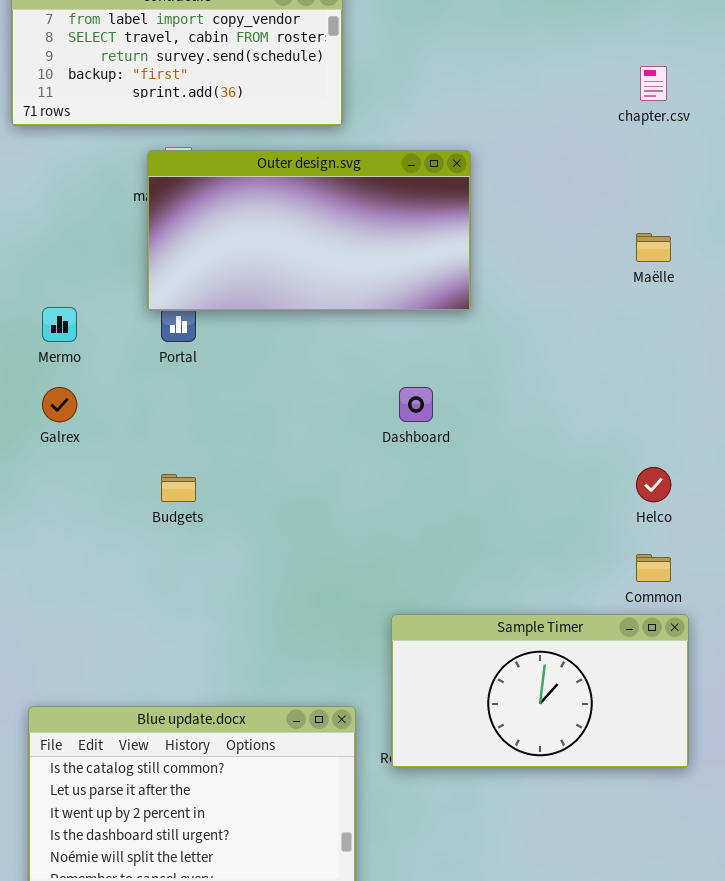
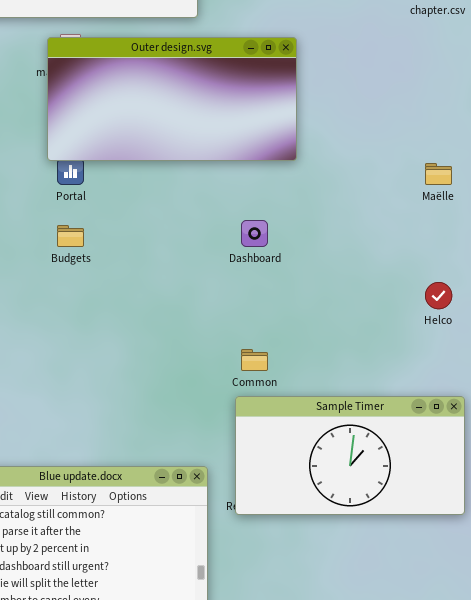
Maëlle: [636,233,671,262] -> [425,163,452,185], moved
Budgets: [161,474,196,502] -> [57,225,84,247], moved
Common: [636,554,671,582] -> [241,349,268,371], moved

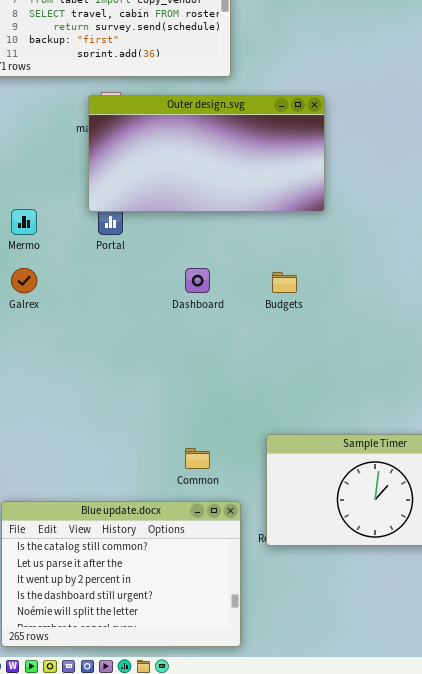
Dashboard: [241,220,268,247] -> [185,268,210,293], moved
Budgets: [57,225,84,247] -> [272,272,297,293], moved
Common: [241,349,268,371] -> [185,448,210,469], moved

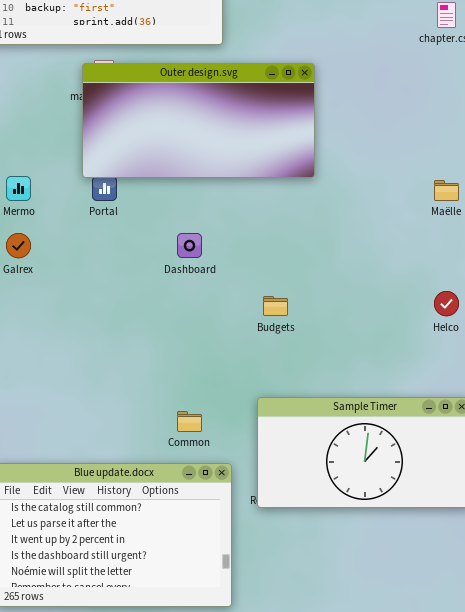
Budgets: [272,272,297,293] -> [263,296,288,316], moved

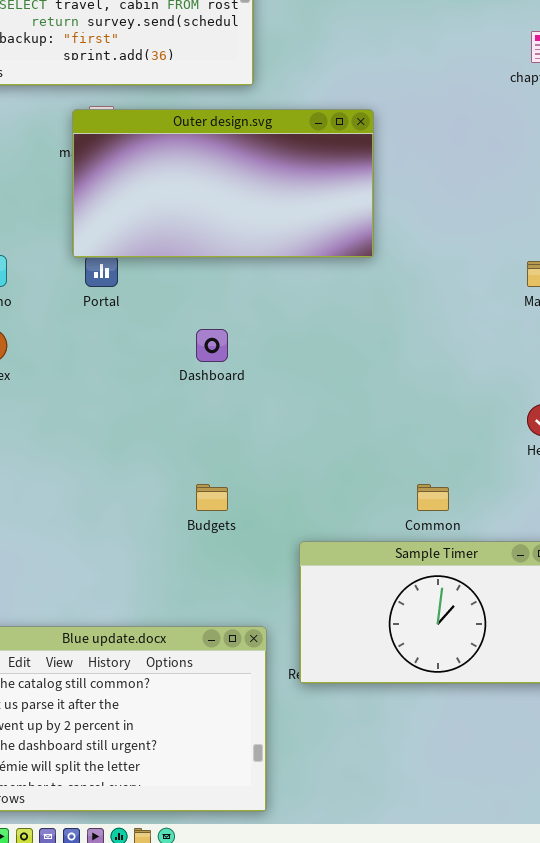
Budgets: [263,296,288,316] -> [196,484,228,511], moved
Common: [177,411,202,432] -> [417,484,449,511], moved

